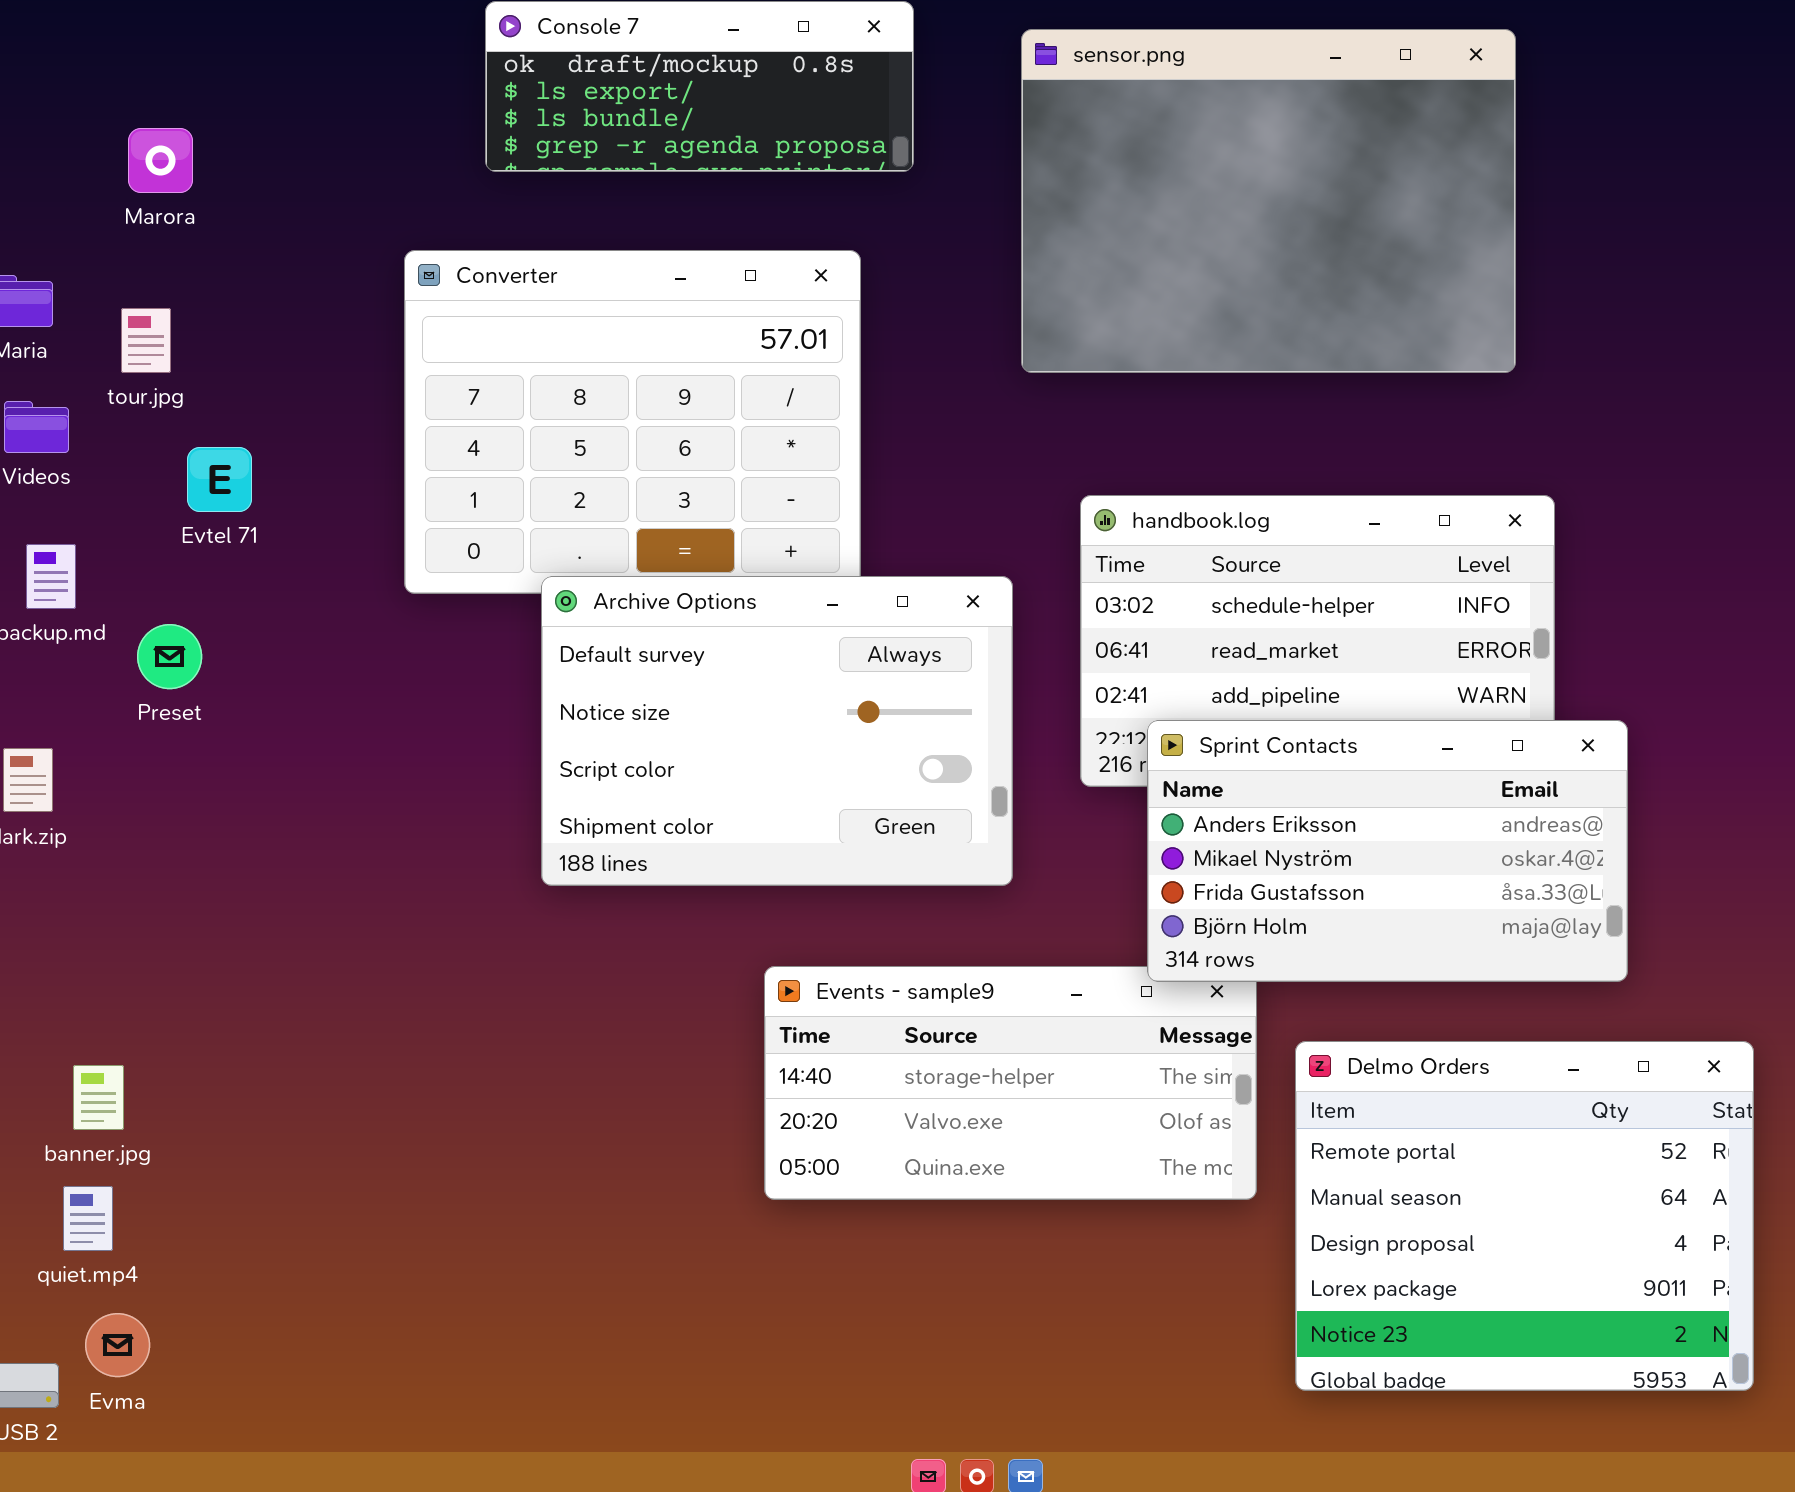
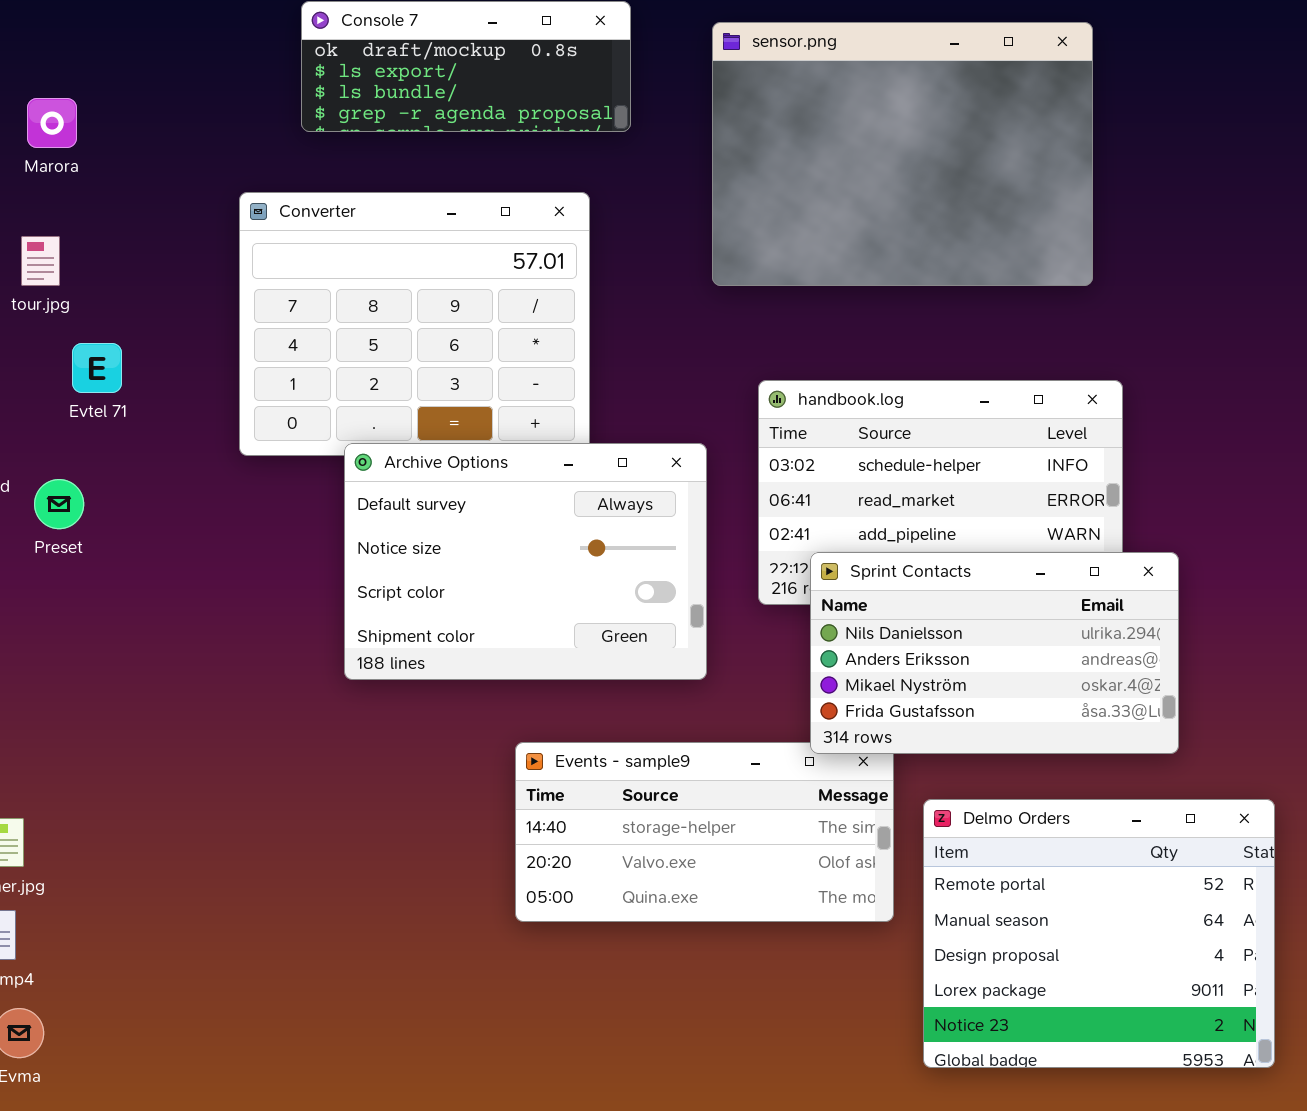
Sprint Contacts: [1147,720,1628,982] -> [810,552,1179,754], scrolled up 1 row

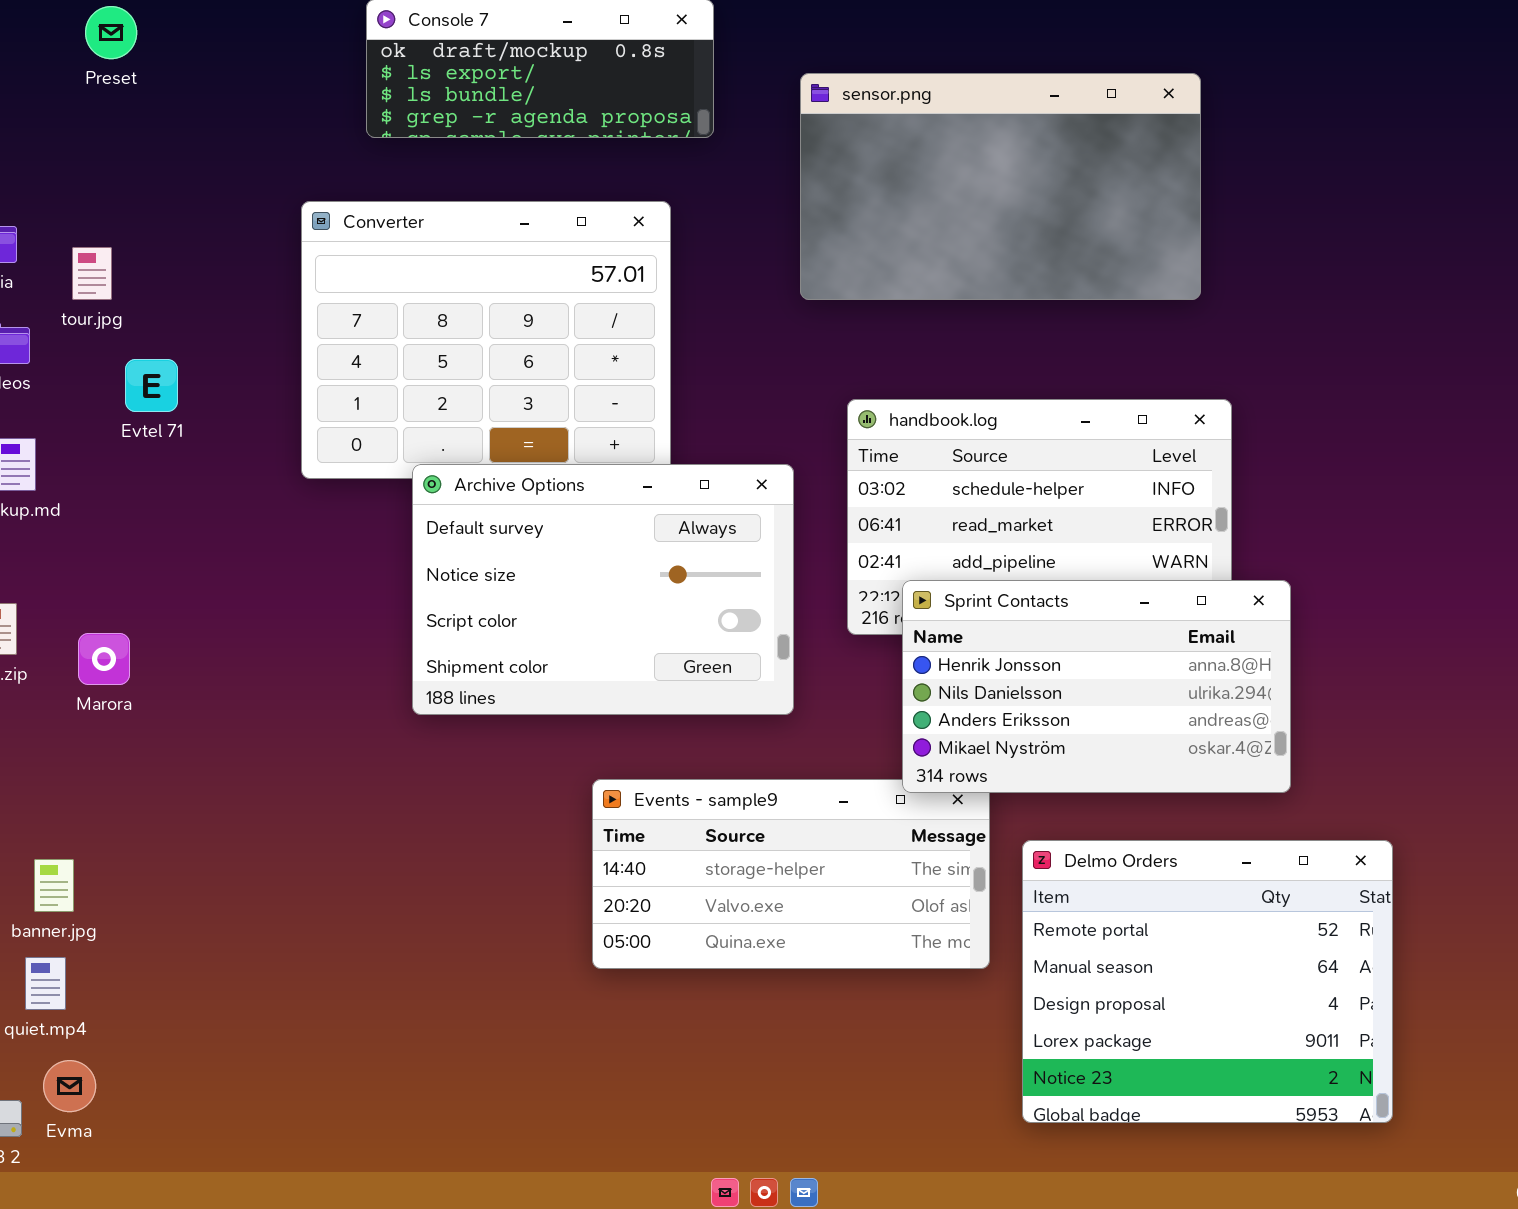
sensor.png: [712,22,1093,286] -> [800,73,1201,300], resized
Marora: [27,98,77,148] -> [78,633,130,685], moved
Preset: [34,479,84,529] -> [85,6,137,59], moved
Sprint Contacts: [810,552,1179,754] -> [902,580,1291,793], scrolled up 1 row

